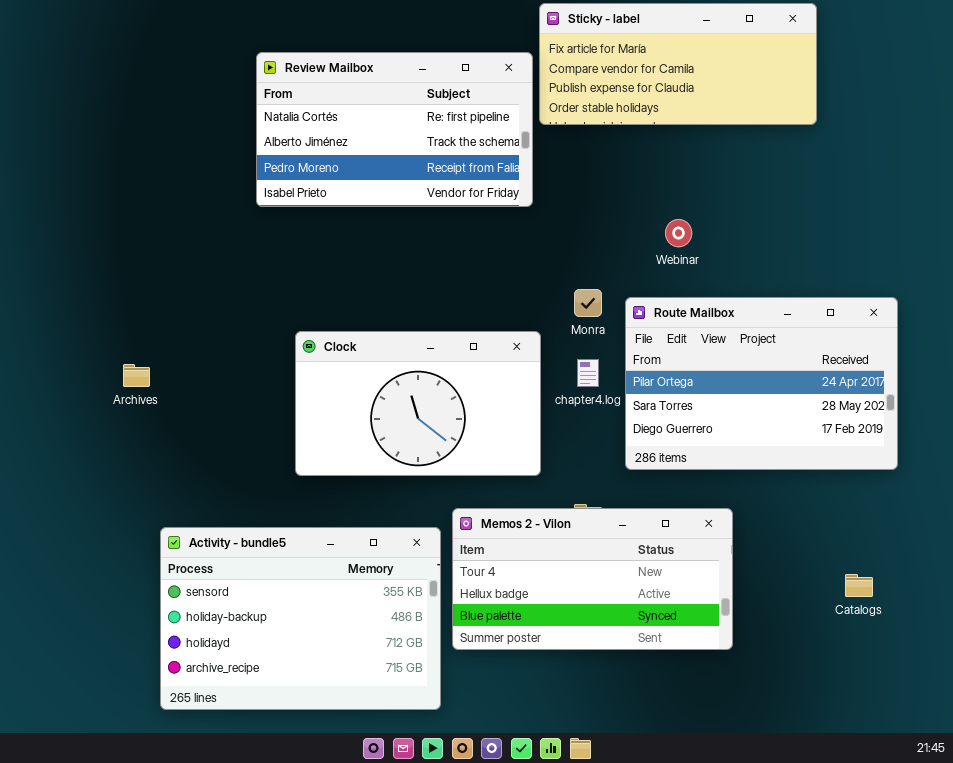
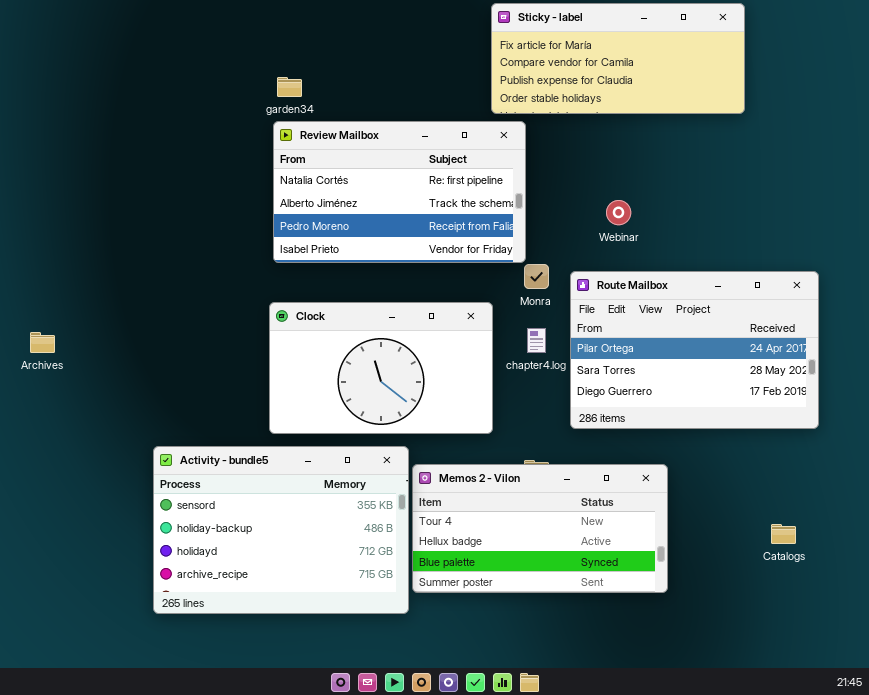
Review Mailbox: [256,52,533,207] -> [273,121,526,263], moved
Archives: [123,364,150,387] -> [30,332,55,353], moved
Activity - bundle5: [160,527,441,710] -> [153,446,409,614], moved

